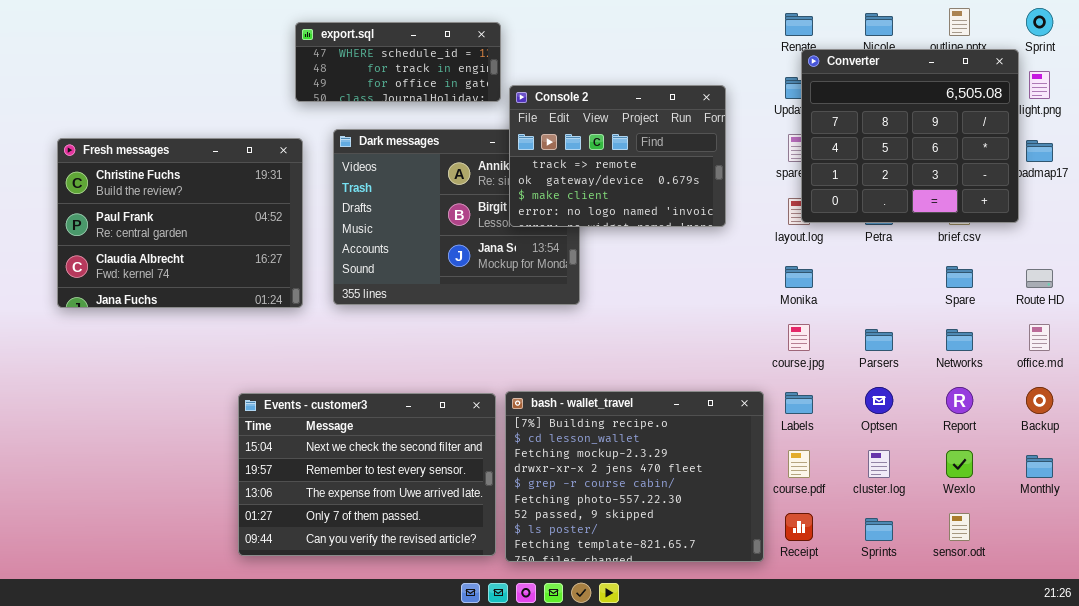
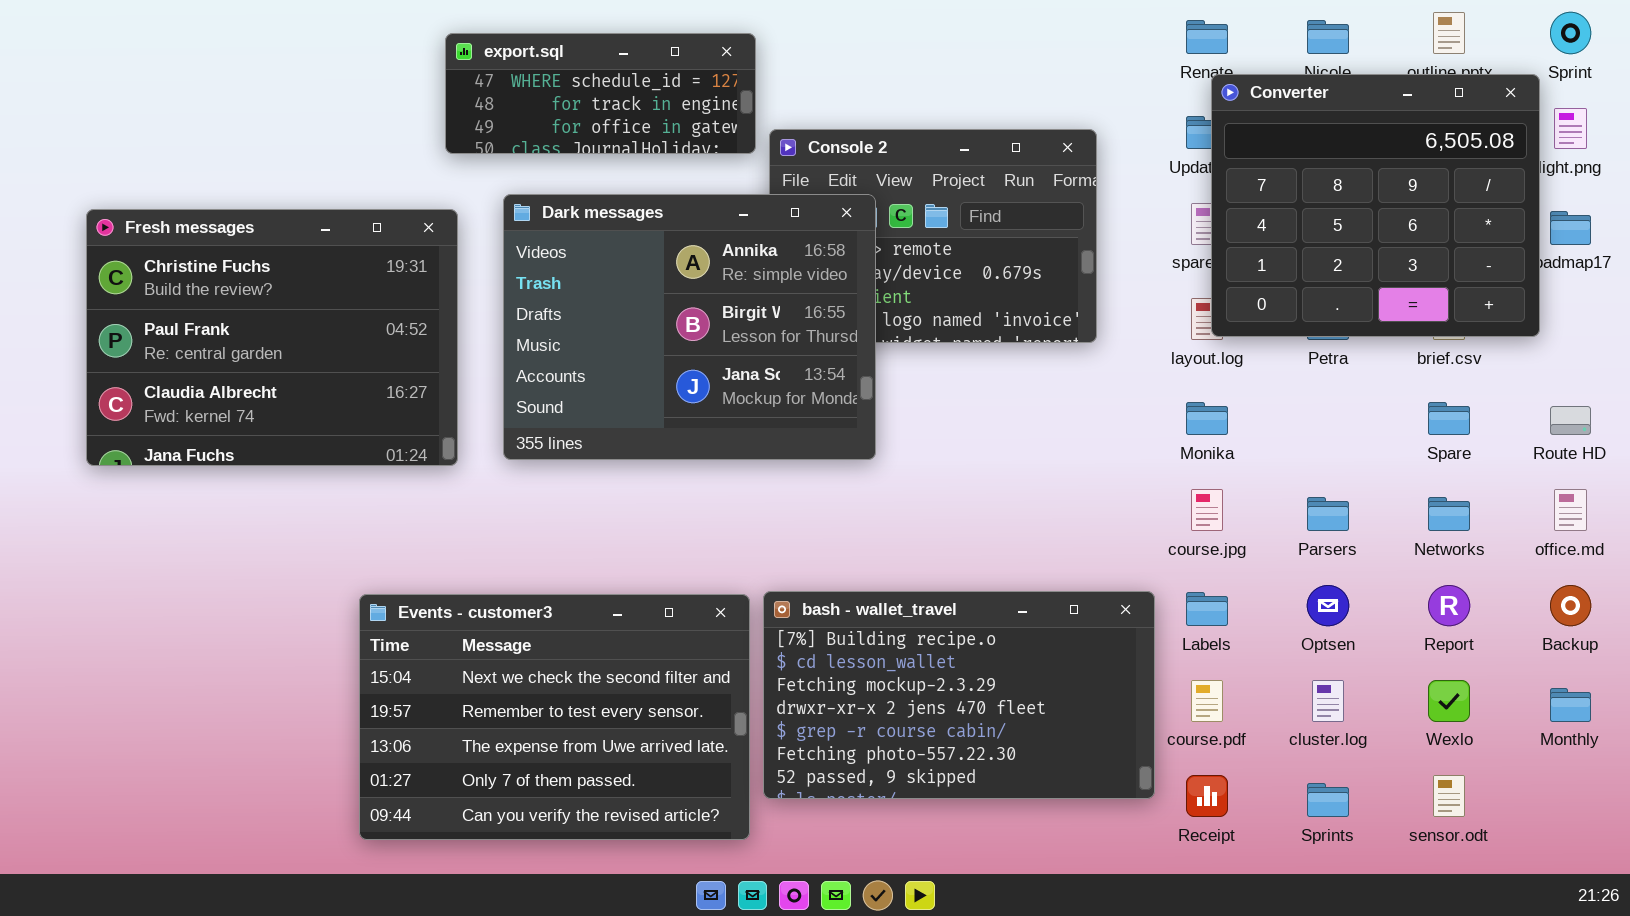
Dark messages: [333,129,580,305] -> [503,194,876,460], raised
bash - wallet_travel: [505,391,764,562] -> [763,591,1155,799], resized

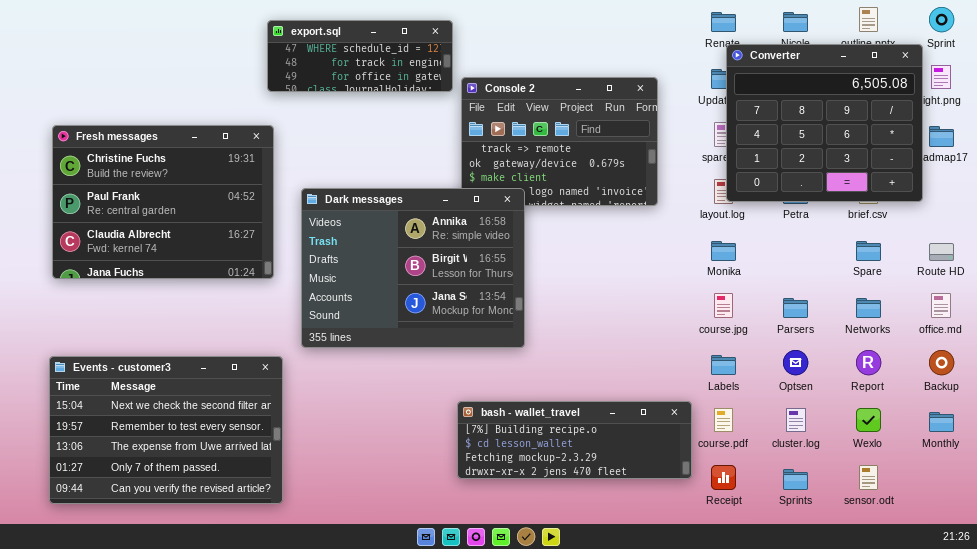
Dark messages: [503,194,876,460] -> [301,188,525,348], moved
bash - wallet_travel: [763,591,1155,799] -> [457,401,692,479], resized
Events - customer3: [359,594,750,840] -> [49,356,283,504], moved

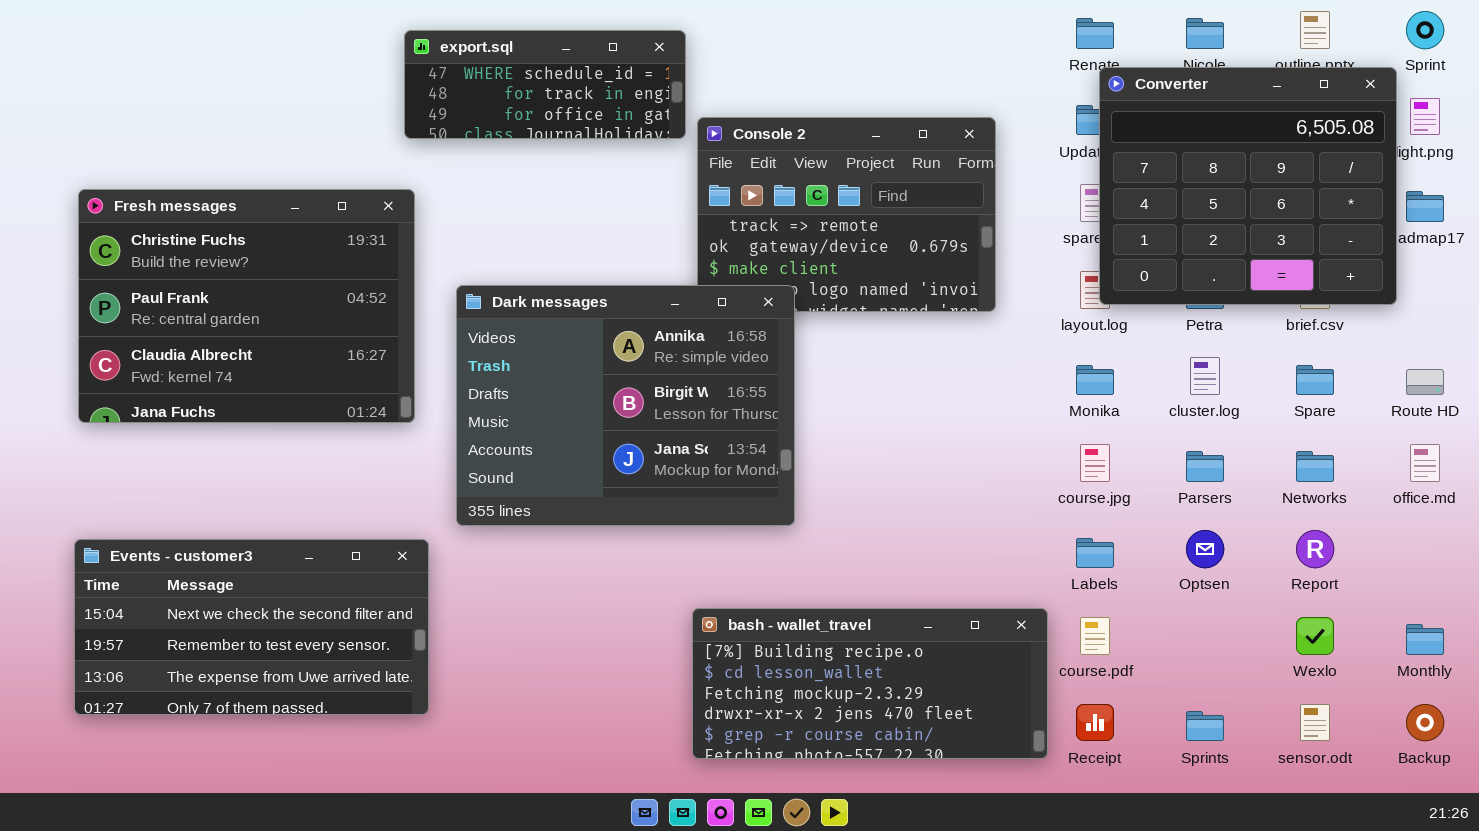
Backup: [929,350,954,375] -> [1406,704,1444,741], moved
Events - customer3: [49,356,283,504] -> [74,539,429,715], resized
bash - wallet_travel: [457,401,692,479] -> [692,608,1048,759], resized
cluster.log: [786,408,806,432] -> [1190,357,1220,395], moved

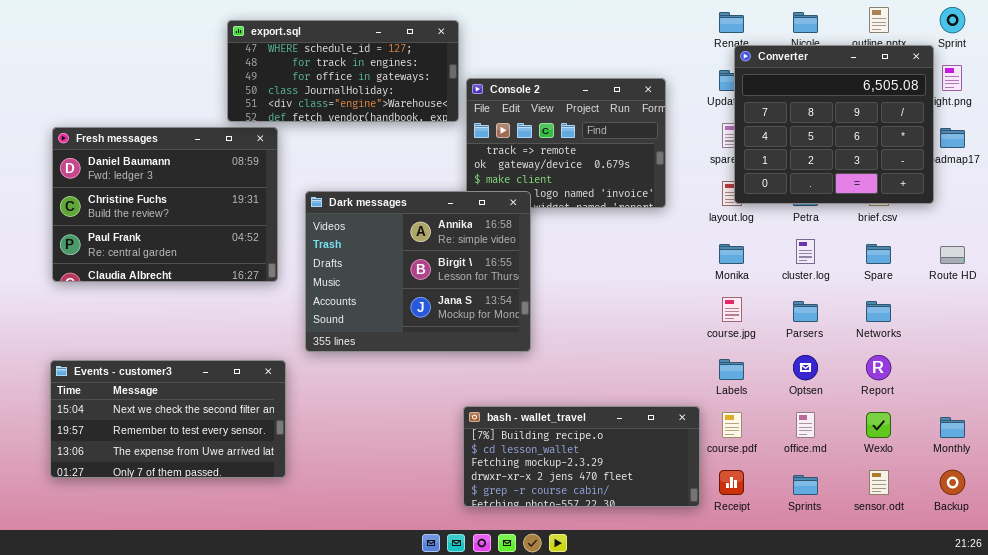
export.sql: [404,30,686,139] -> [227,20,459,122], resized
Fresh messages: [78,189,415,423] -> [52,127,278,282], scrolled up 1 row
office.md: [1410,444,1440,482] -> [796,412,815,438], moved

